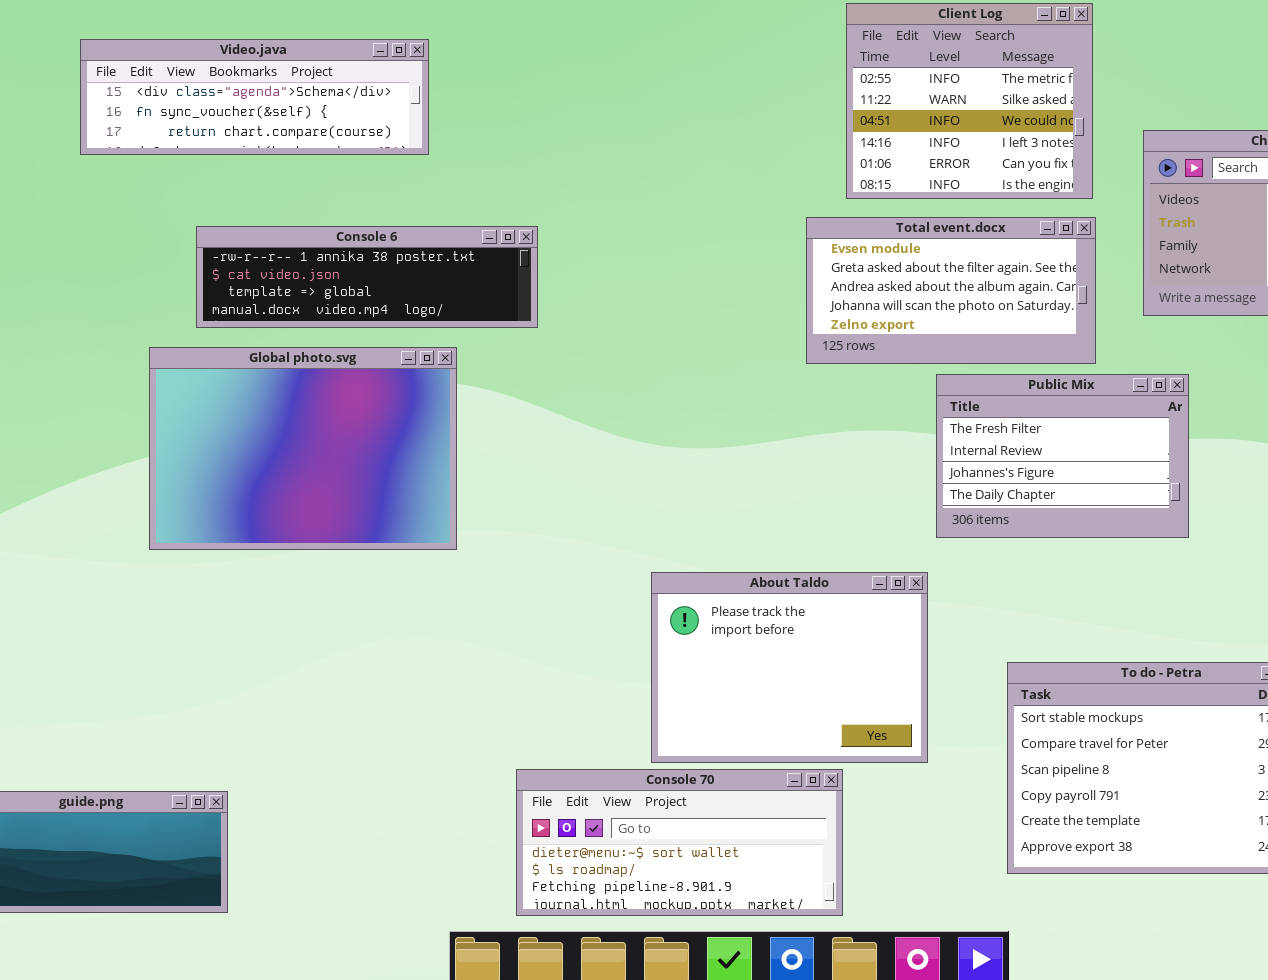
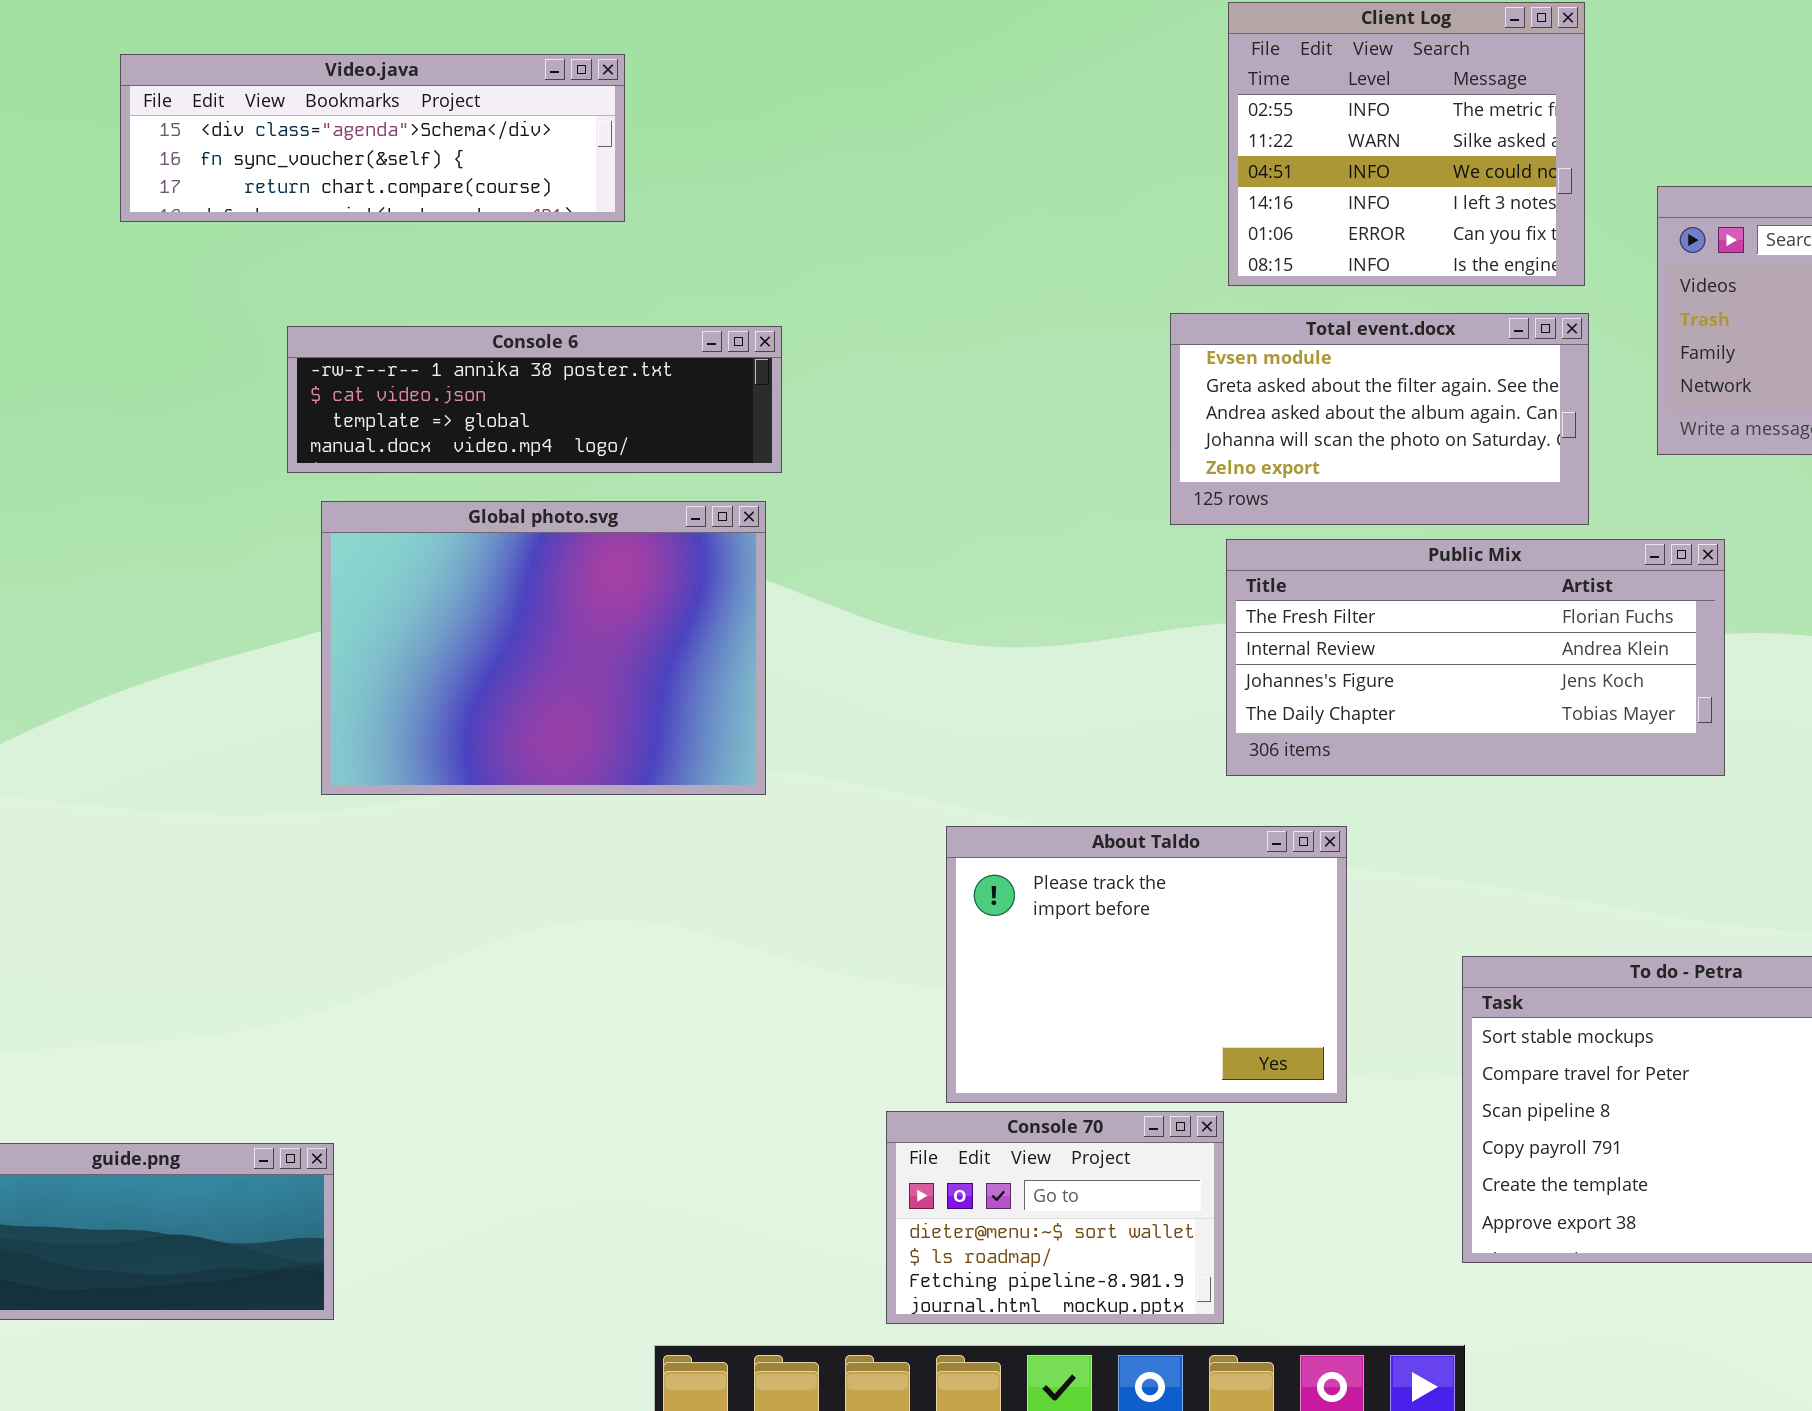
Global photo.svg: [149,347,457,550] -> [321,501,766,795], moved
Public Mix: [936,374,1189,538] -> [1226,539,1725,776], resized
Console 70: [516,769,843,916] -> [886,1111,1224,1324], resized

